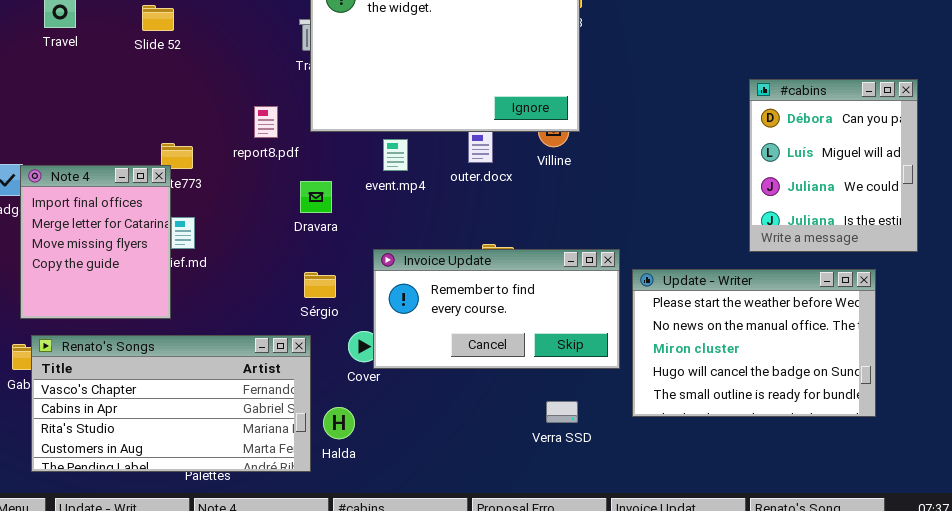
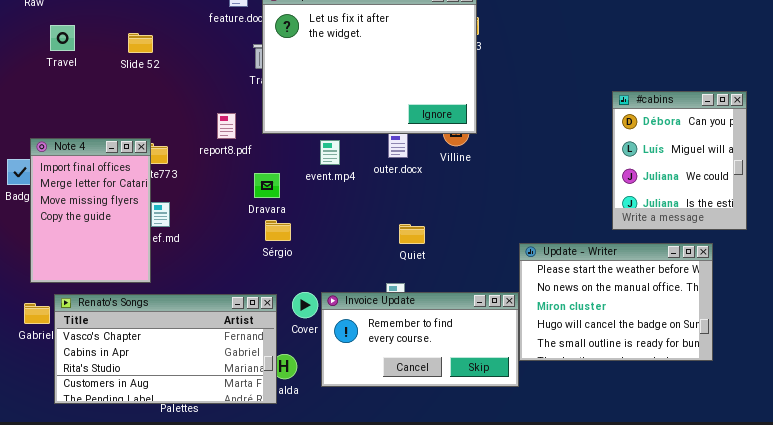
Note 4: [20,165,171,319] -> [30,138,151,283], resized
Invoice Update: [373,249,620,369] -> [321,292,519,387], moved
Sérgio: [304,272,336,298] -> [265,220,291,241], moved
Renato's Songs: [31,335,311,472] -> [54,294,277,404], moved

